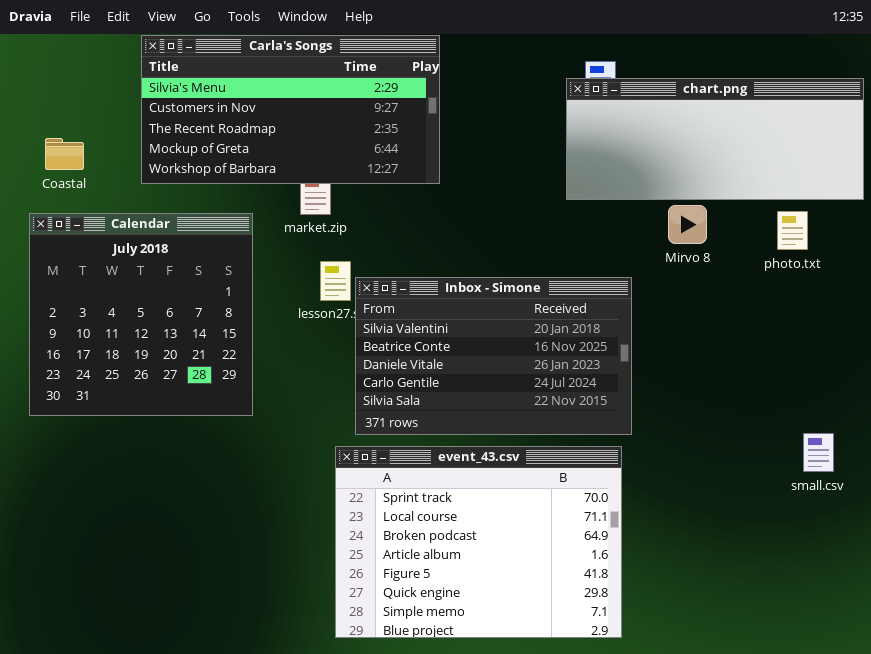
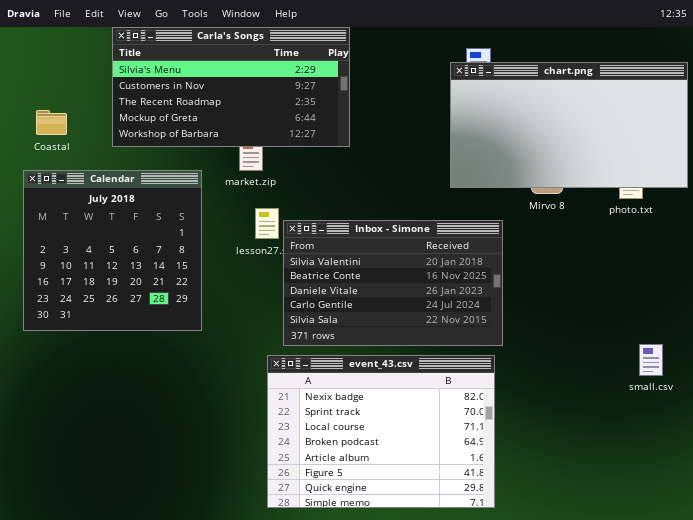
chart.png: [566,78,864,200] -> [450,62,688,188], resized
event_43.csv: [335,446,622,638] -> [267,355,495,508], scrolled up 1 row

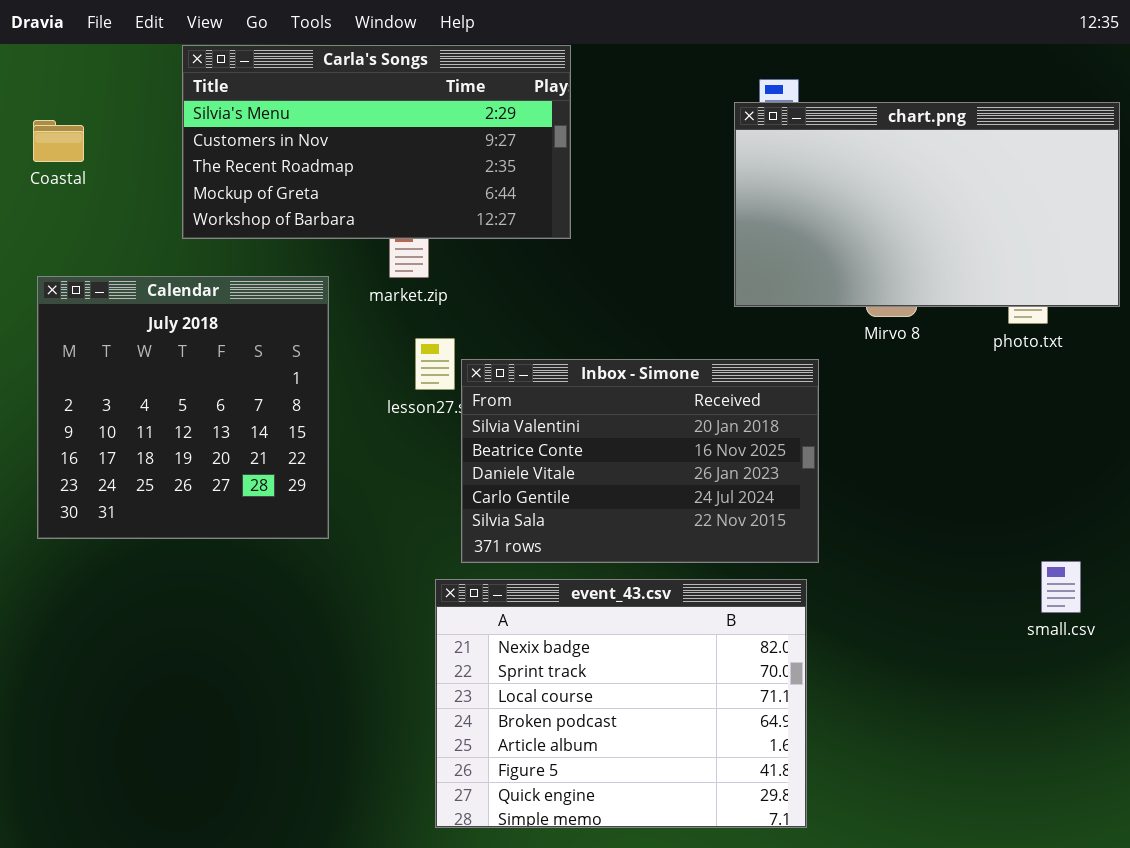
Coastal: [36,110,67,135] -> [33,120,84,162], moved

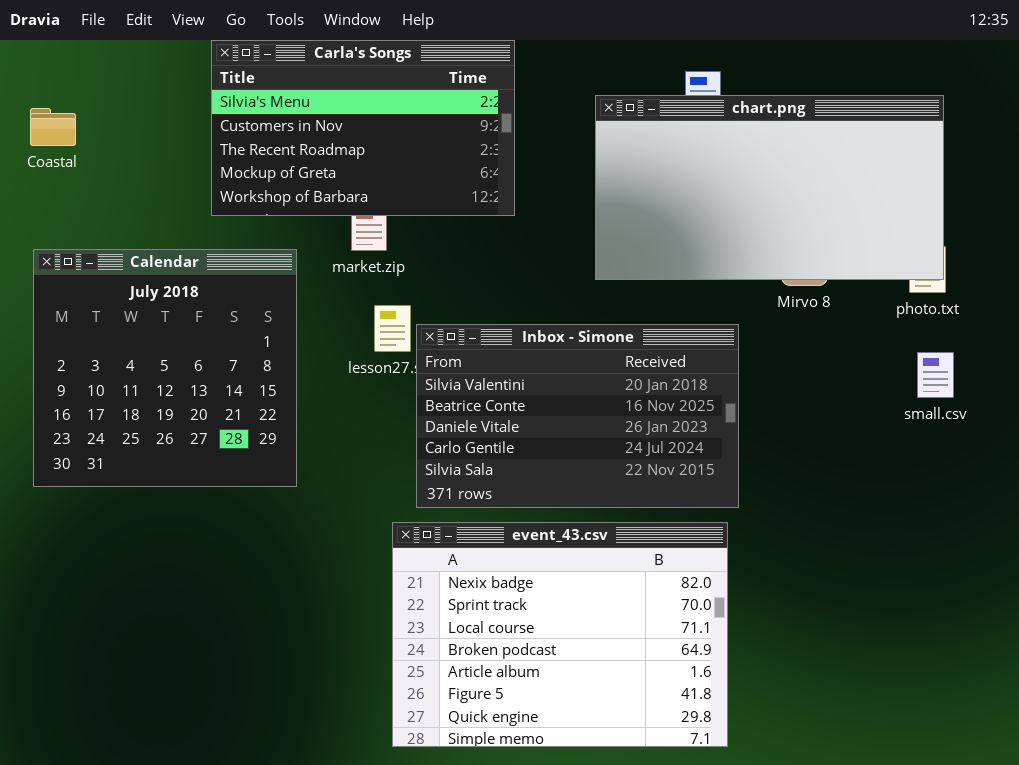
Carla's Songs: [182,45,571,239] -> [211,40,515,216], resized
chart.png: [734,102,1120,307] -> [595,95,944,280], moved
small.csv: [1041,561,1081,613] -> [917,352,954,398], moved

